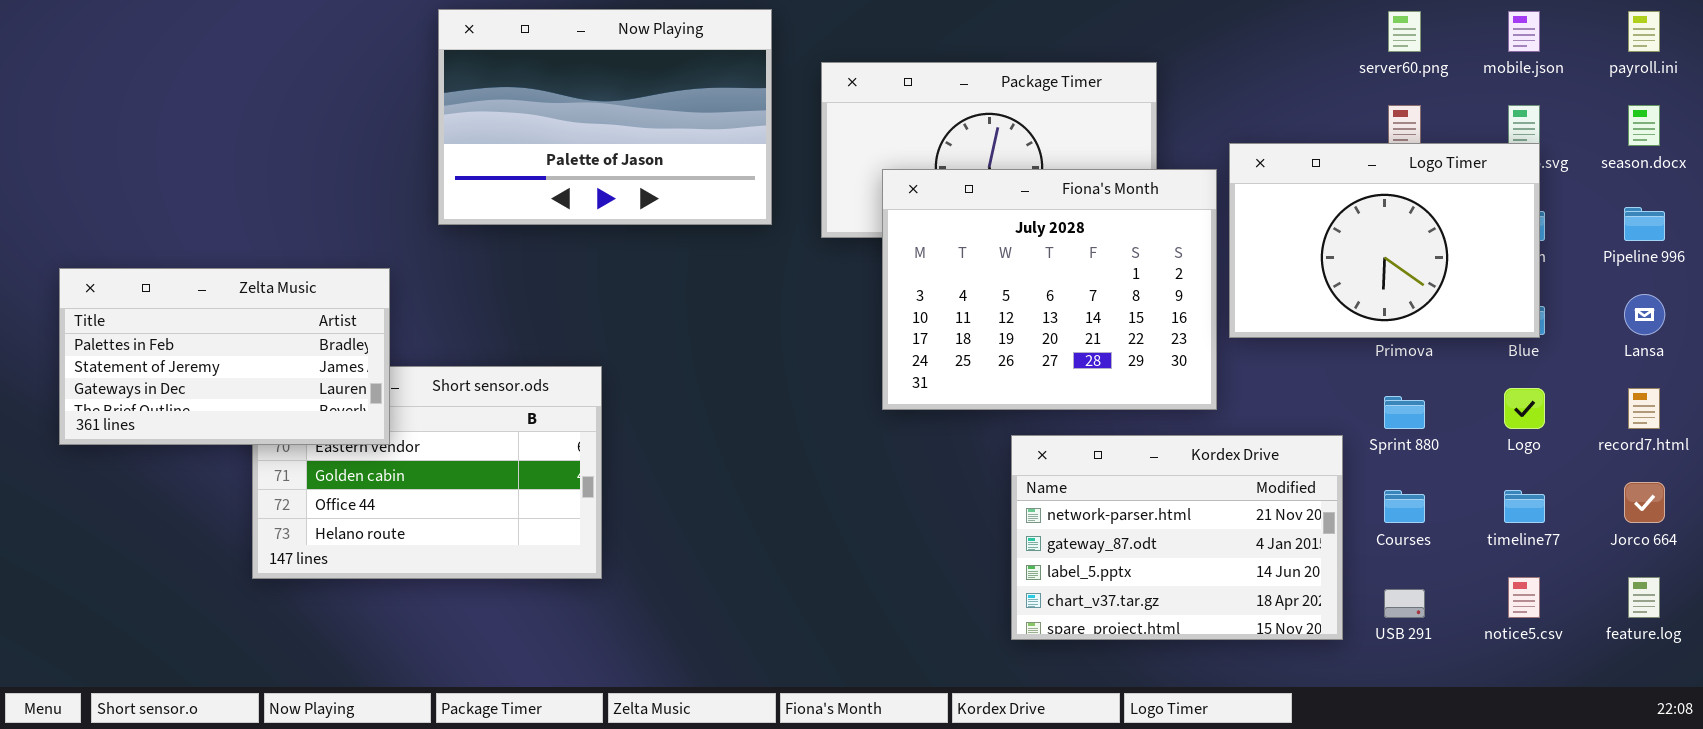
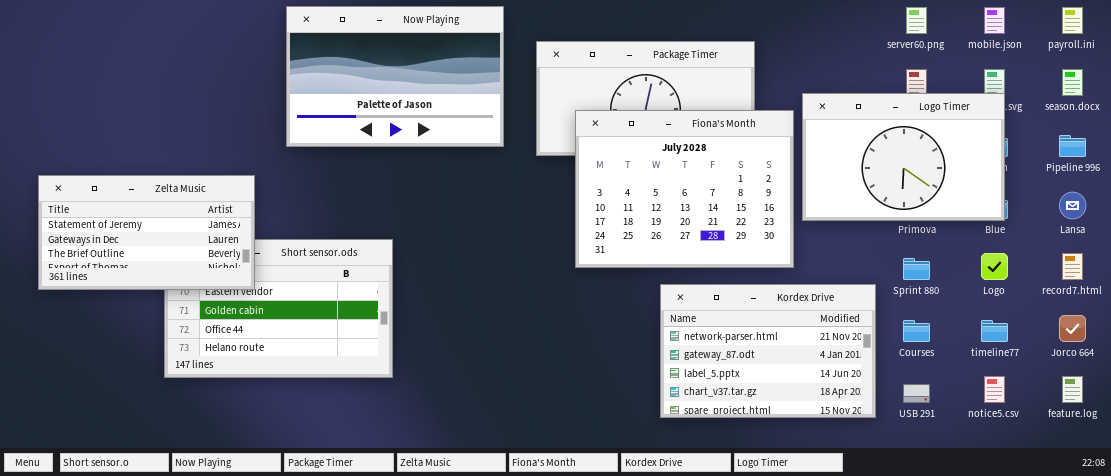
Zelta Music: [59,268,390,445] -> [38,175,255,290], scrolled down 1 row

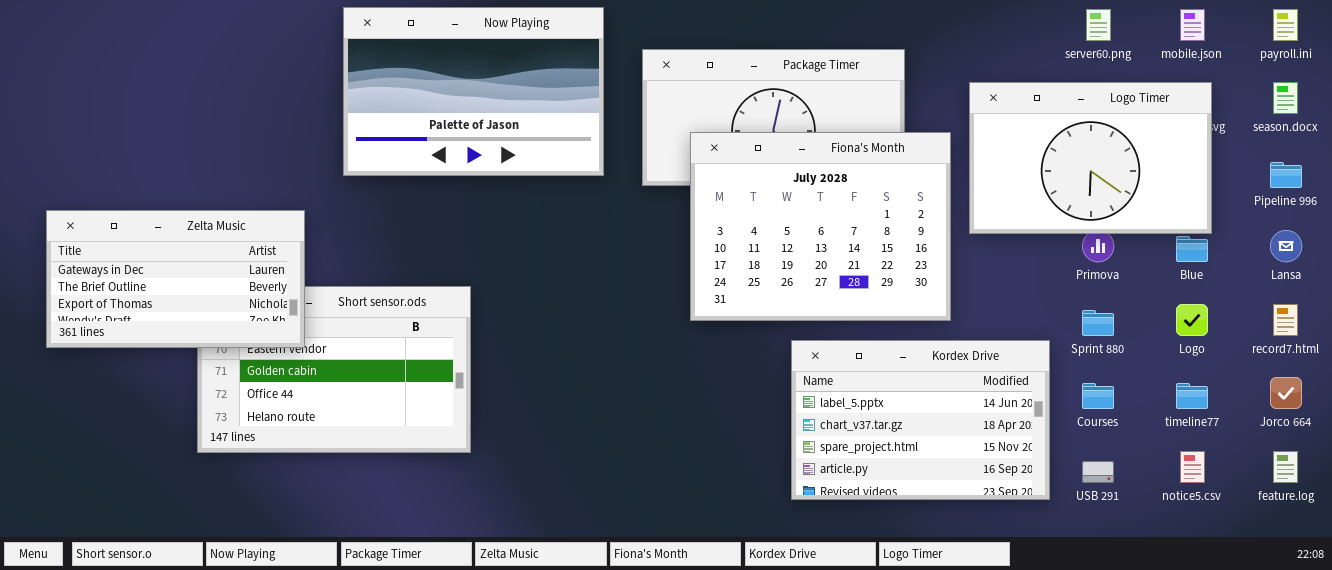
Logo Timer: [802,93,1005,221] -> [969,82,1212,234], moved
Zelta Music: [38,175,255,290] -> [46,210,305,348], scrolled down 1 row
Kordex Drive: [660,284,876,418] -> [791,340,1050,500], scrolled down 2 rows

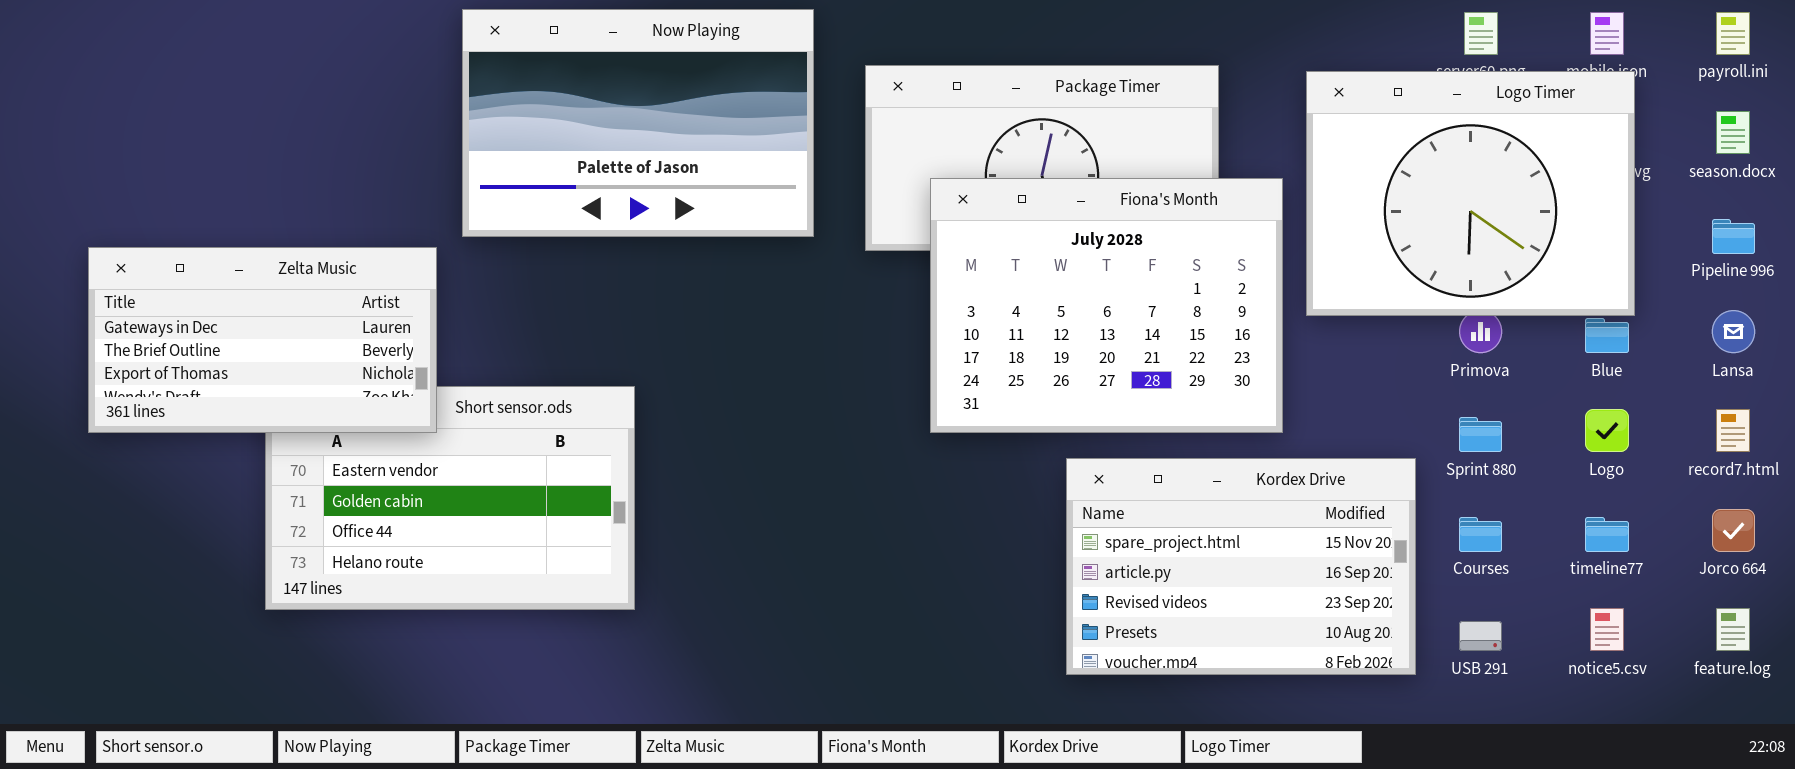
Logo Timer: [969,82,1212,234] -> [1306,71,1635,316], resized
Zelta Music: [46,210,305,348] -> [88,247,437,433], moved
Kordex Drive: [791,340,1050,500] -> [1066,458,1416,675], scrolled down 2 rows

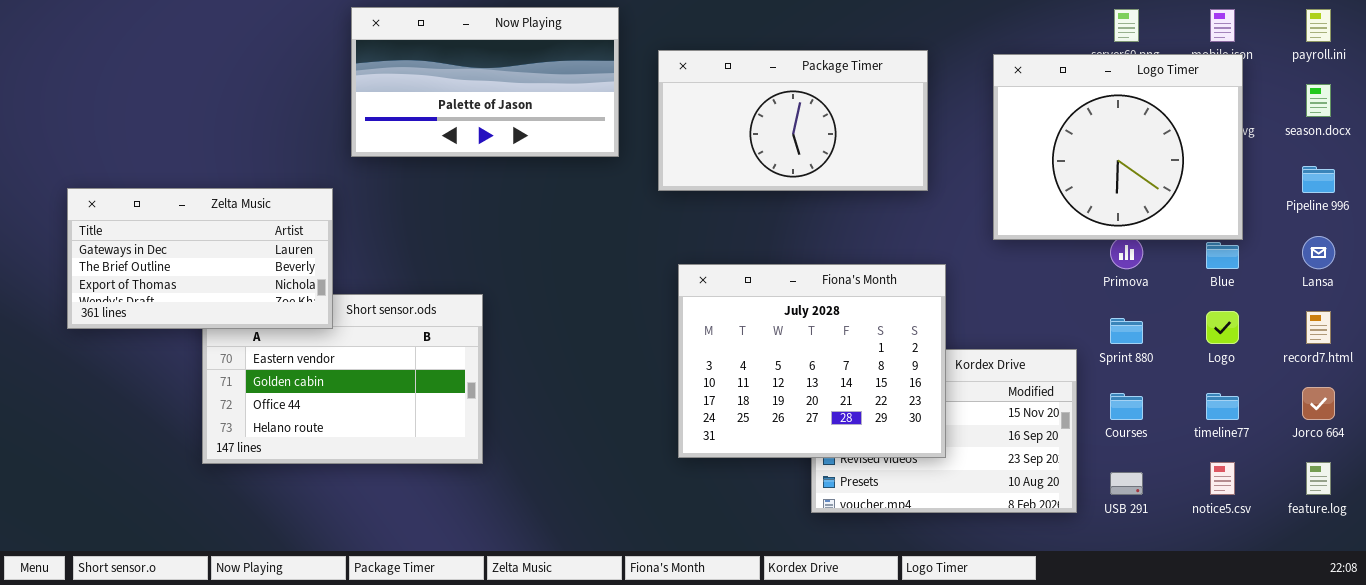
Now Playing: [462,9,814,237] -> [351,7,619,157], resized
Fiona's Month: [930,178,1283,433] -> [678,264,946,458], moved

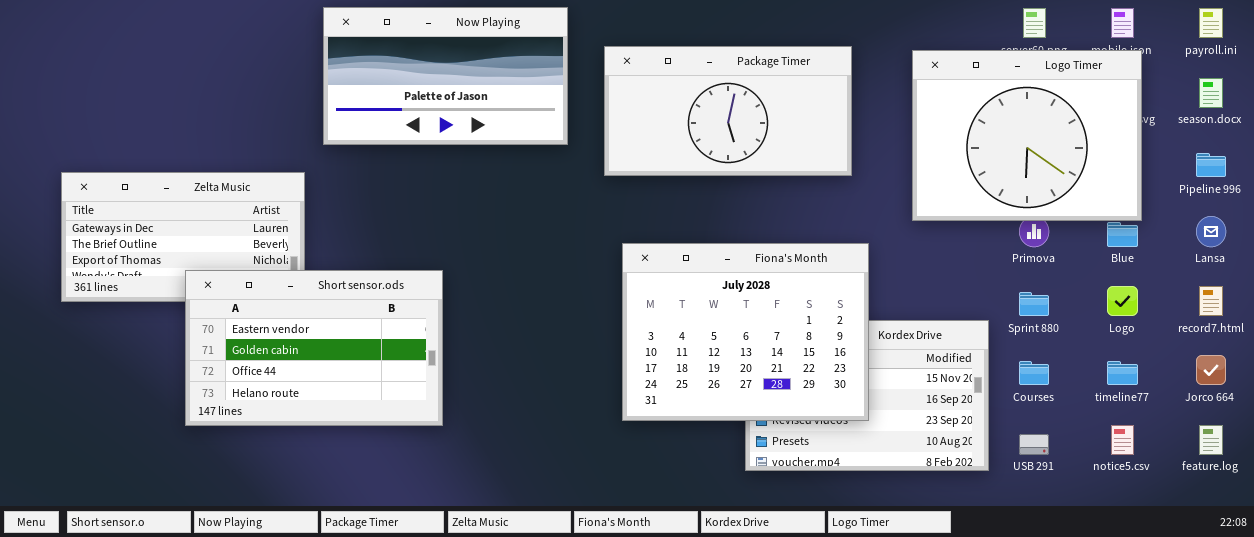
Short sensor.ods: [202,294,483,464] -> [185,270,443,426], raised

